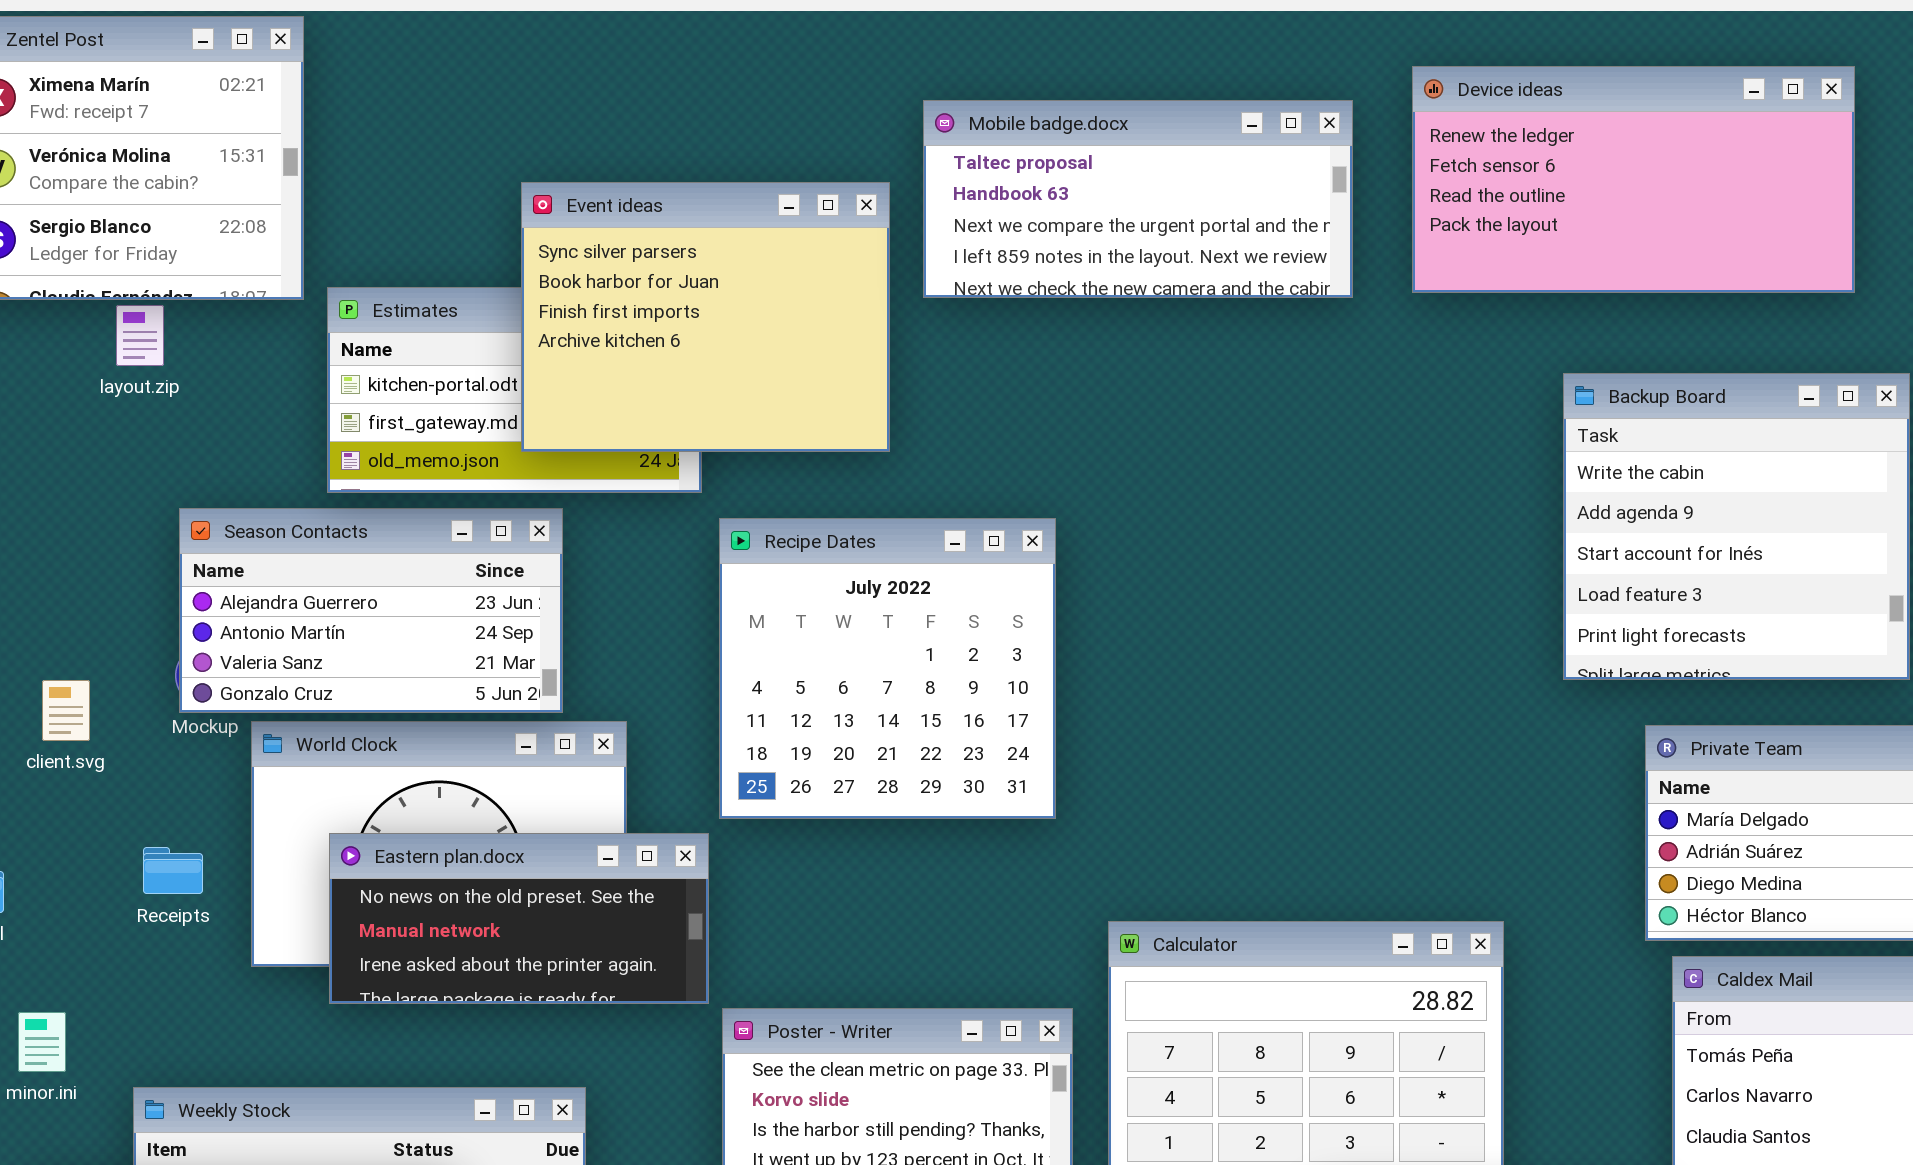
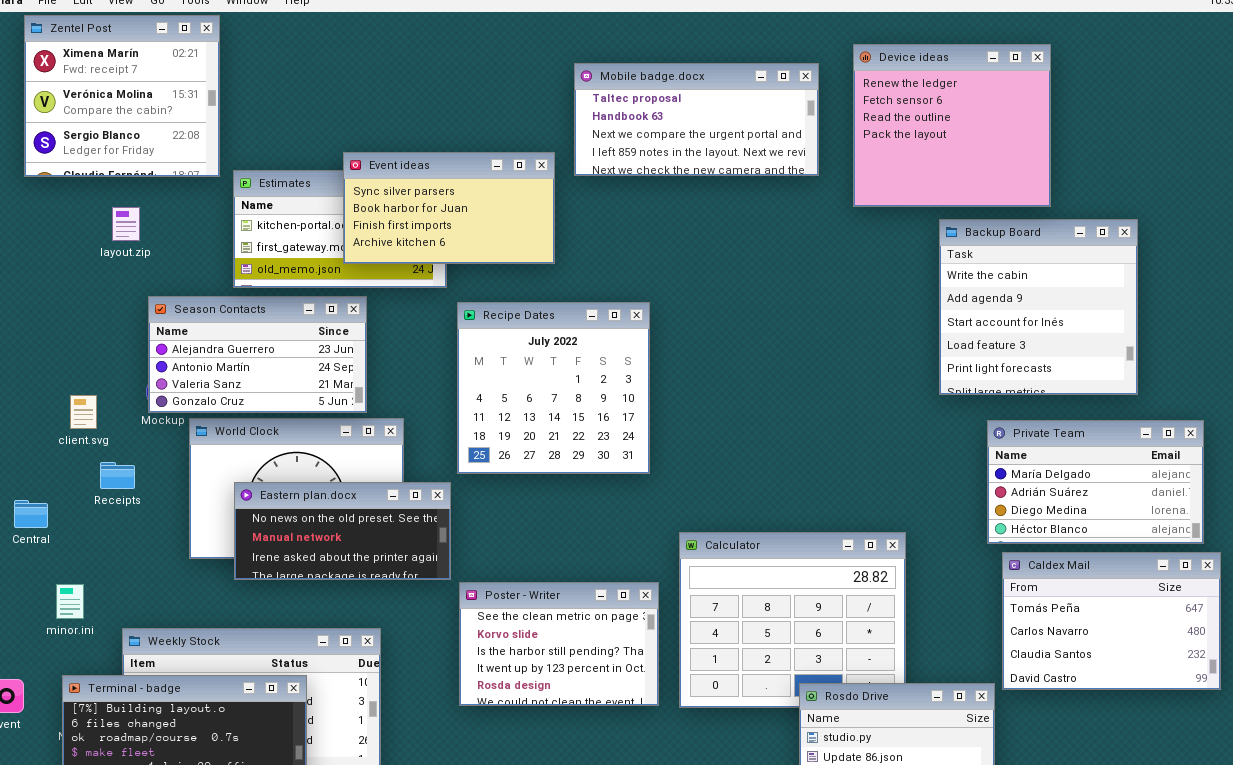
Device ideas: [1412,66,1855,293] -> [853,44,1051,207], resized
Event ideas: [521,182,890,452] -> [343,152,555,264], resized
layout.zip: [116,305,164,366] -> [112,207,140,241], moved
Receipts: [143,847,203,894] -> [100,462,135,489], moved

